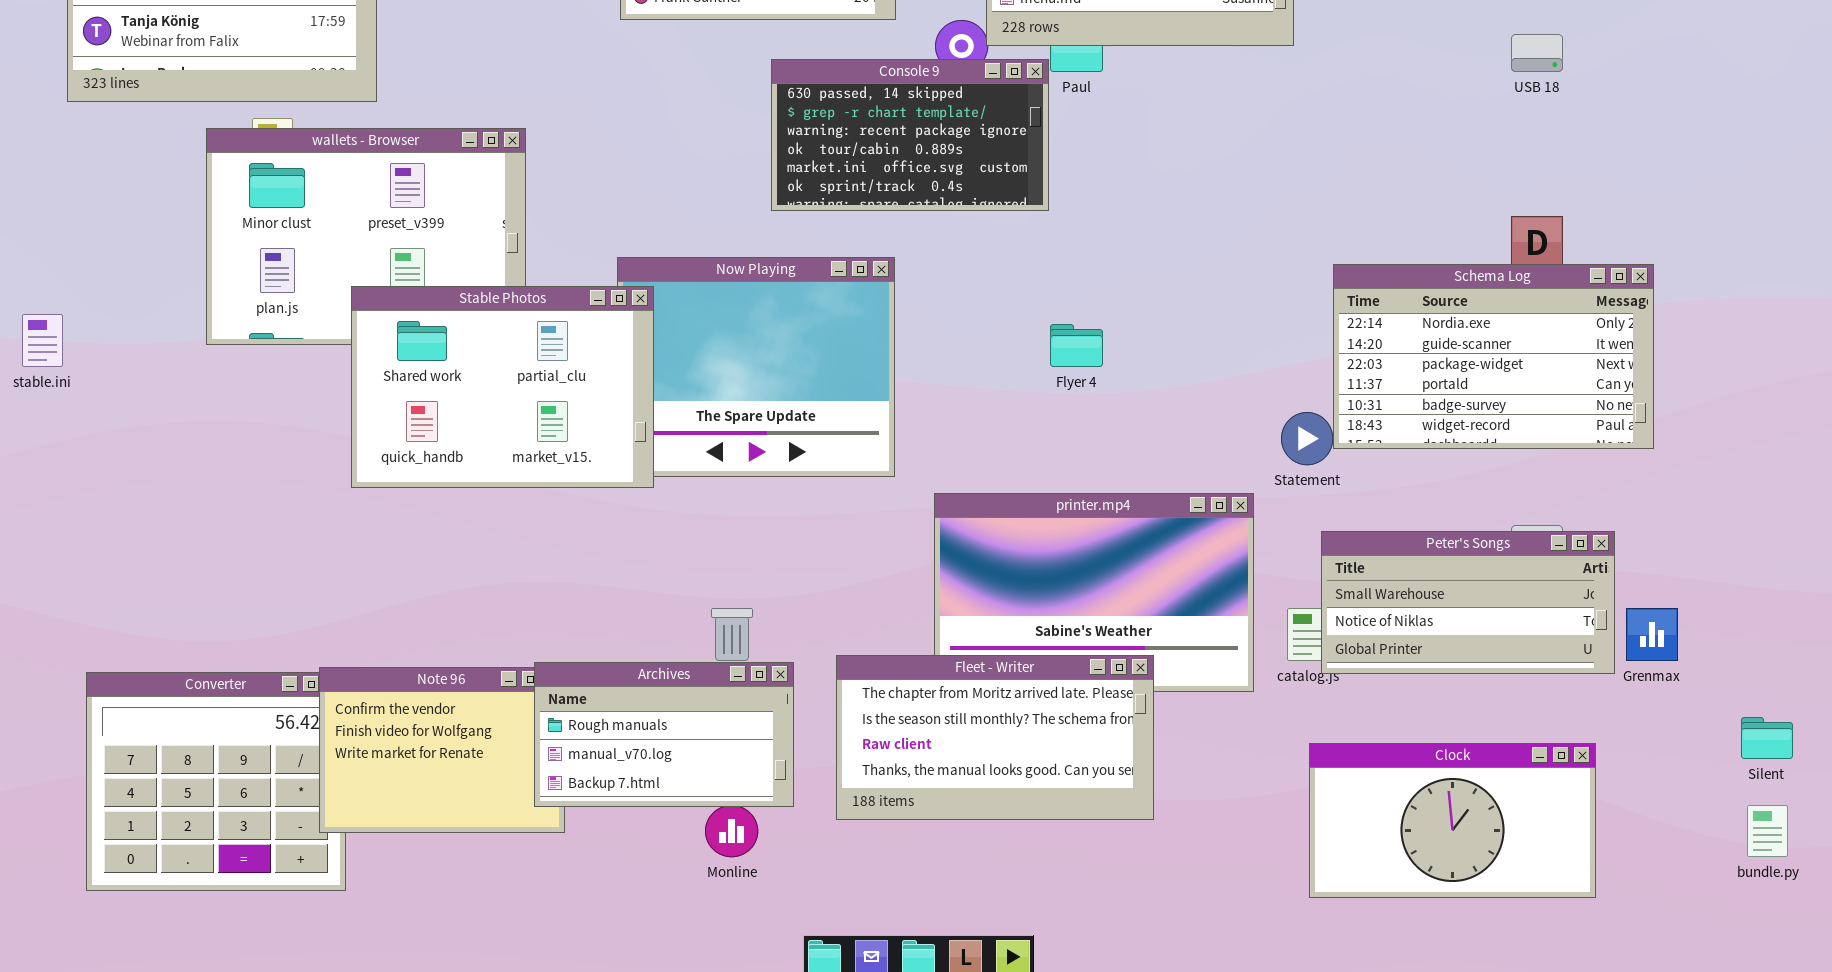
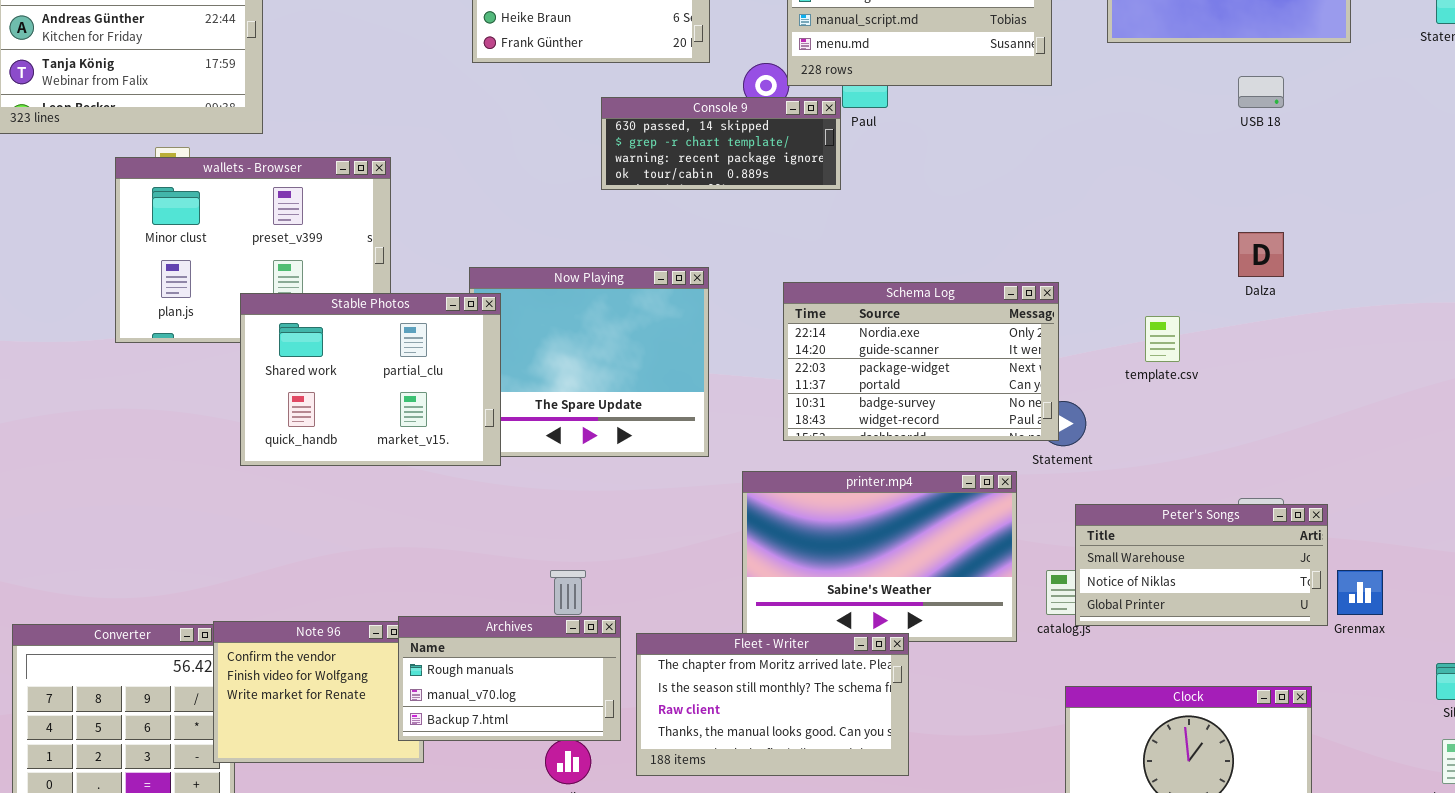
Console 9: [771,59,1049,211] -> [601,97,841,190], resized
Schema Log: [1333,264,1654,449] -> [783,282,1059,441], moved
Fleet - Writer: [836,655,1154,820] -> [636,633,909,776], moved

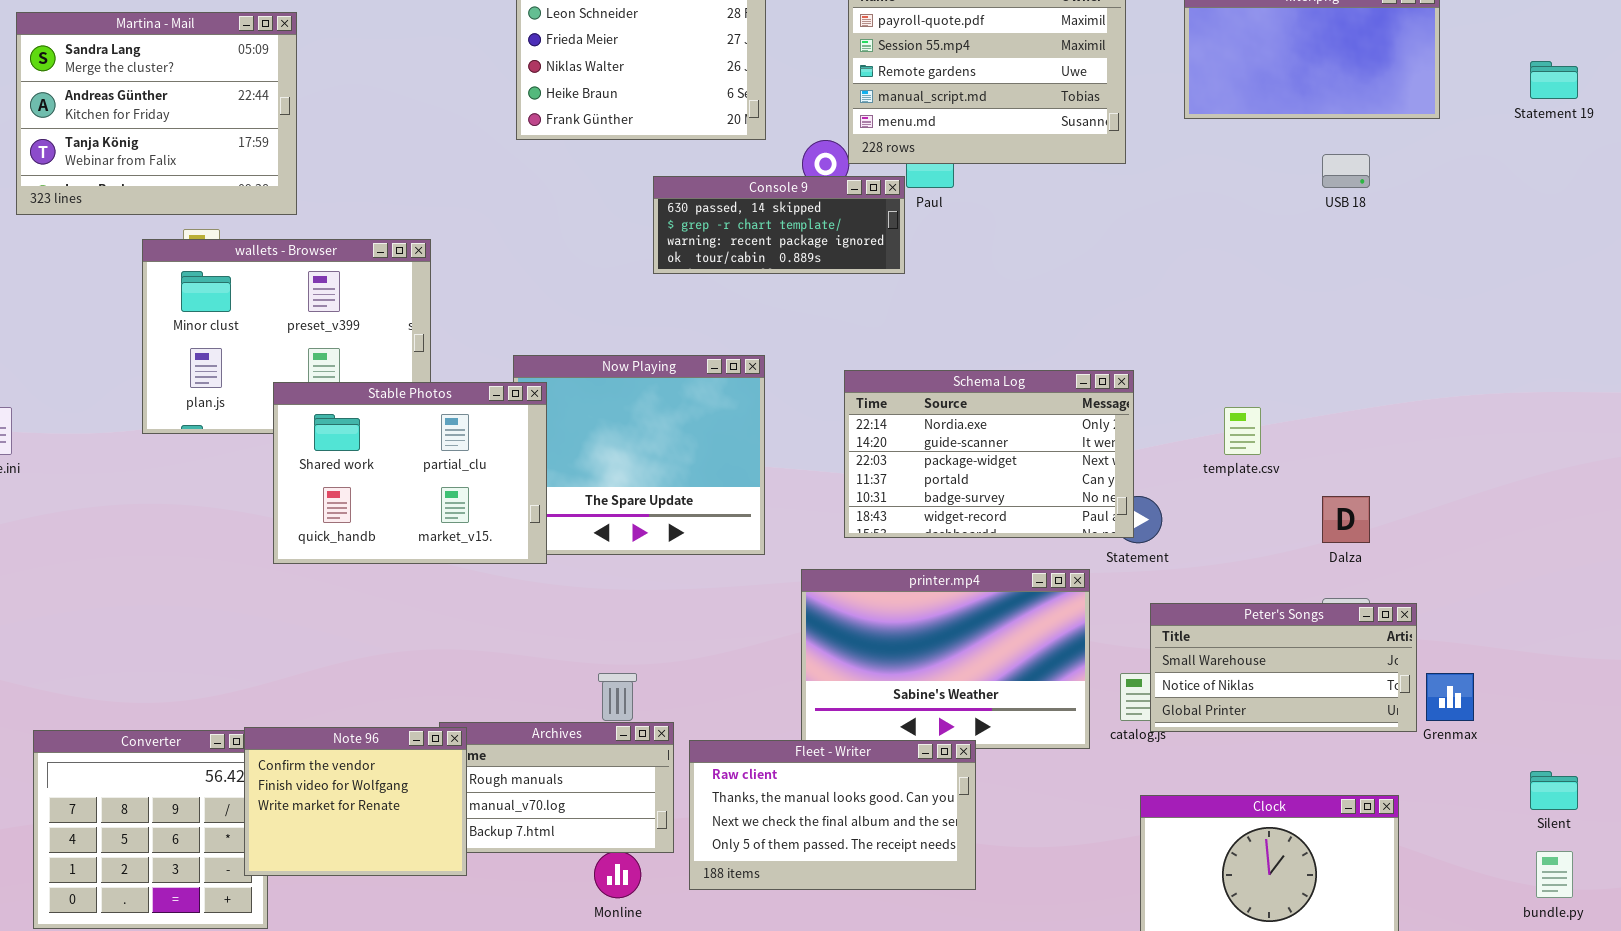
Dalza: [1238,232,1284,277] -> [1322,496,1370,543], moved
Note 96: [213,621,424,763] -> [244,727,467,876], raised
Fleet - Writer: [636,633,909,776] -> [689,740,976,890], scrolled down 2 rows

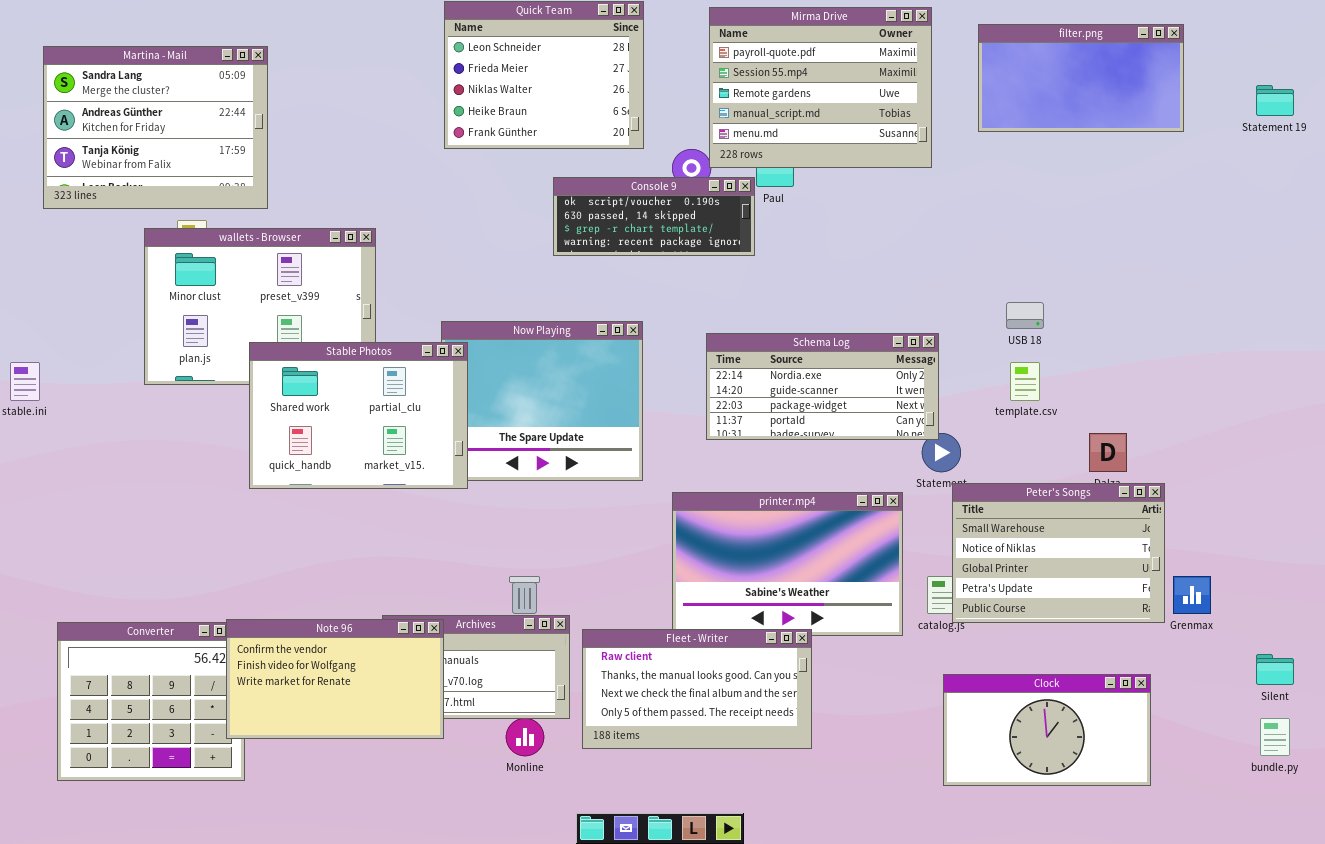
USB 18: [1322,154,1370,188] -> [1006,302,1044,329], moved
Console 9: [653,176,905,274] -> [553,177,755,256], scrolled up 1 row
Schema Log: [844,370,1134,538] -> [706,333,939,440], resized
Peter's Songs: [1150,603,1417,732] -> [952,483,1165,623], resized
Note 96: [244,727,467,876] -> [226,619,444,739], resized

